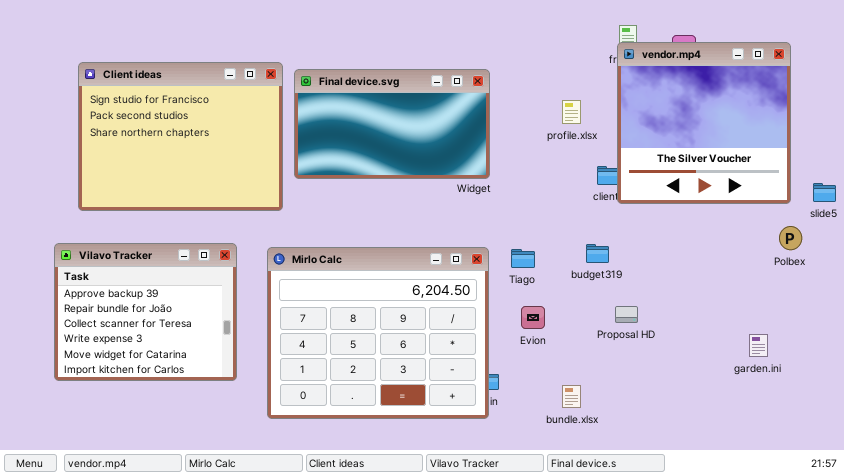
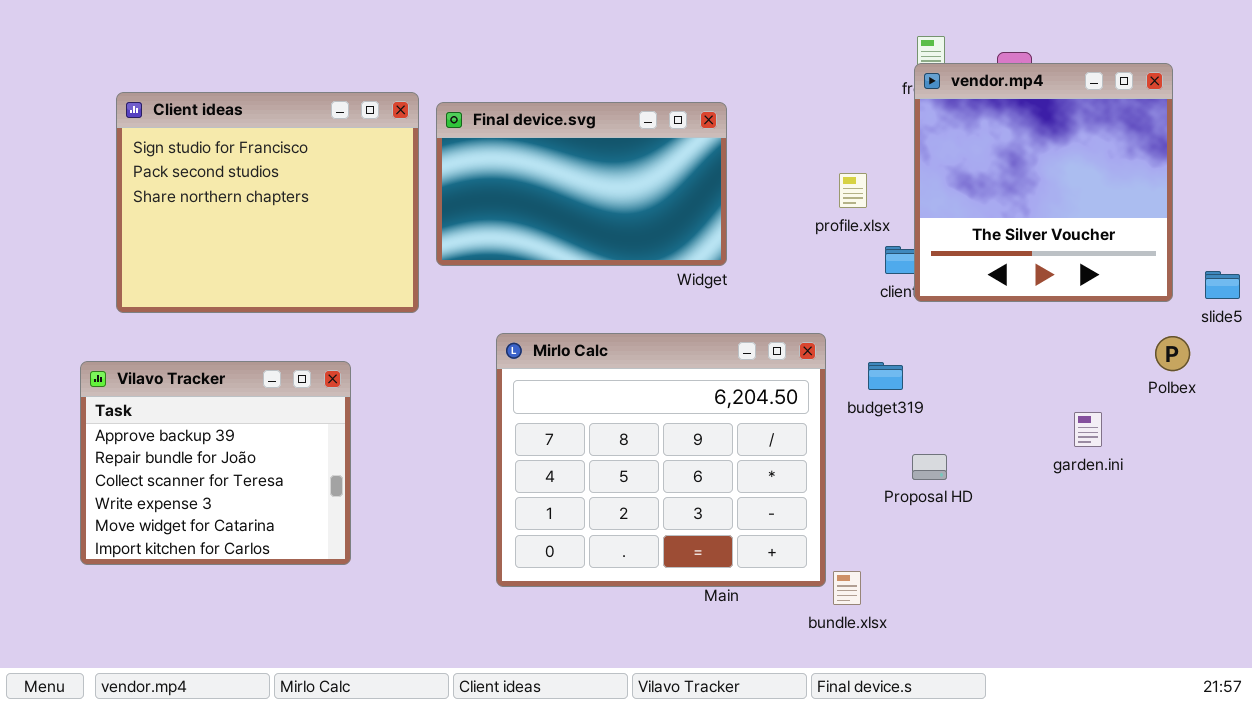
profile.xlsx: [562,100,581,124] -> [839,173,867,208], moved
Mirlo Calc: [267,247,489,419] -> [496,333,826,587], moved
garden.ini: [749,334,768,357] -> [1074,412,1102,447], moved

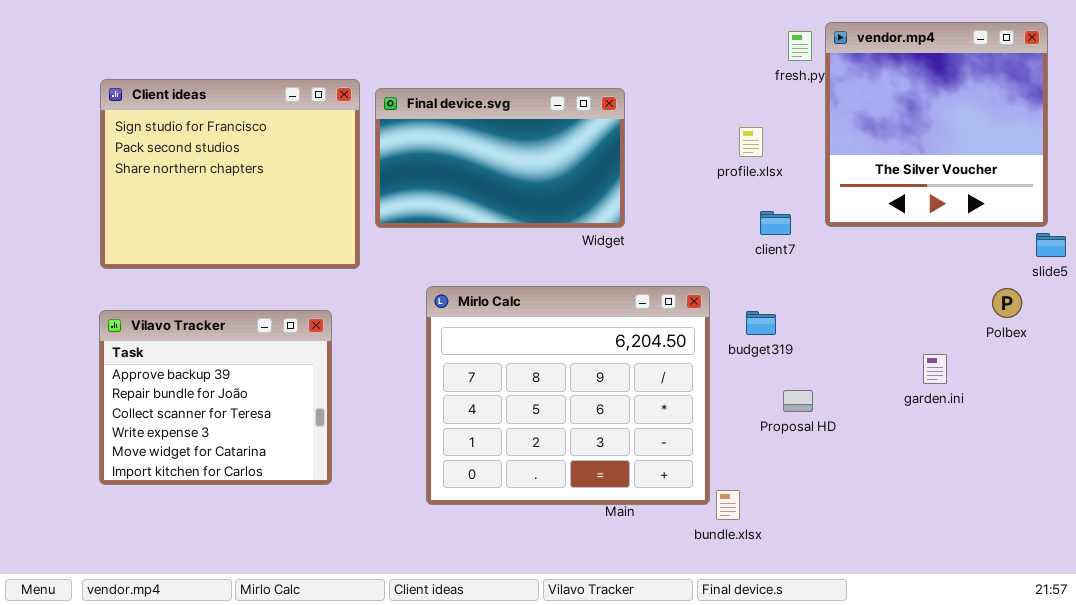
vendor.mp4: [914,63,1173,302] -> [825,22,1048,227], moved
profile.xlsx: [839,173,867,208] -> [739,127,763,157], moved
Vilavo Tracker: [80,361,351,565] -> [99,310,332,485], moved

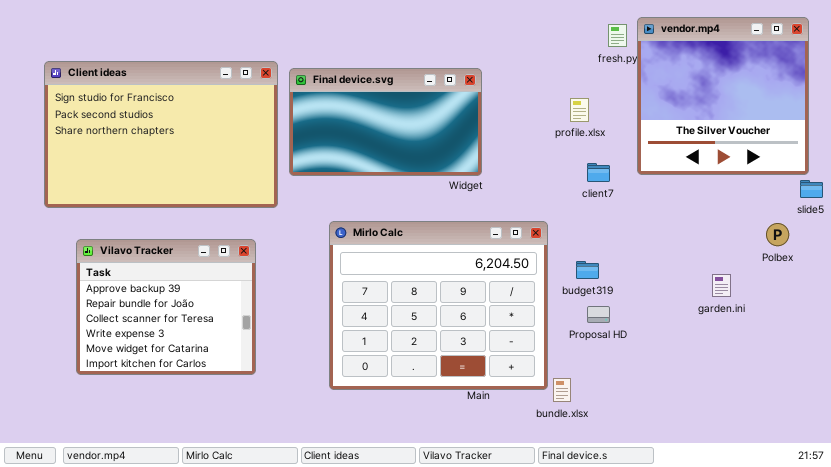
Client ideas: [100,79,360,269] -> [44,61,278,208], resized
budget319: [746,311,776,335] -> [576,261,599,279], moved
Proposal HD: [783,390,813,412] -> [587,306,610,323], moved

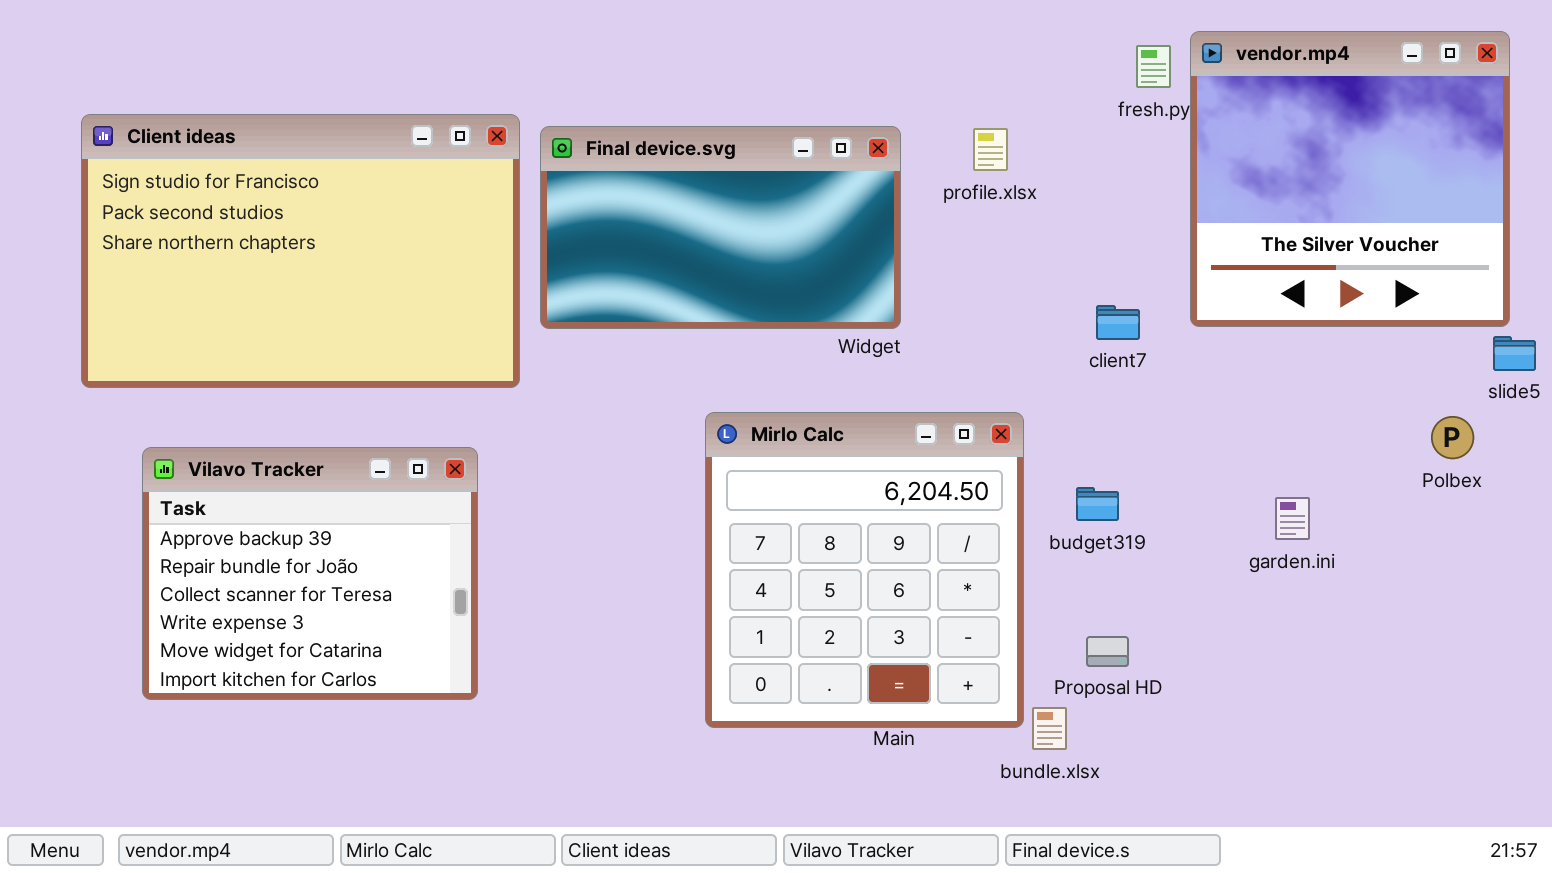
profile.xlsx: [570,98,589,122] -> [973,128,1008,171], moved
Mirlo Calc: [329,221,548,390] -> [705,412,1024,728], resized
garden.ini: [712,274,731,297] -> [1275,497,1310,540], moved
Proposal HD: [587,306,610,323] -> [1086,636,1129,667], moved

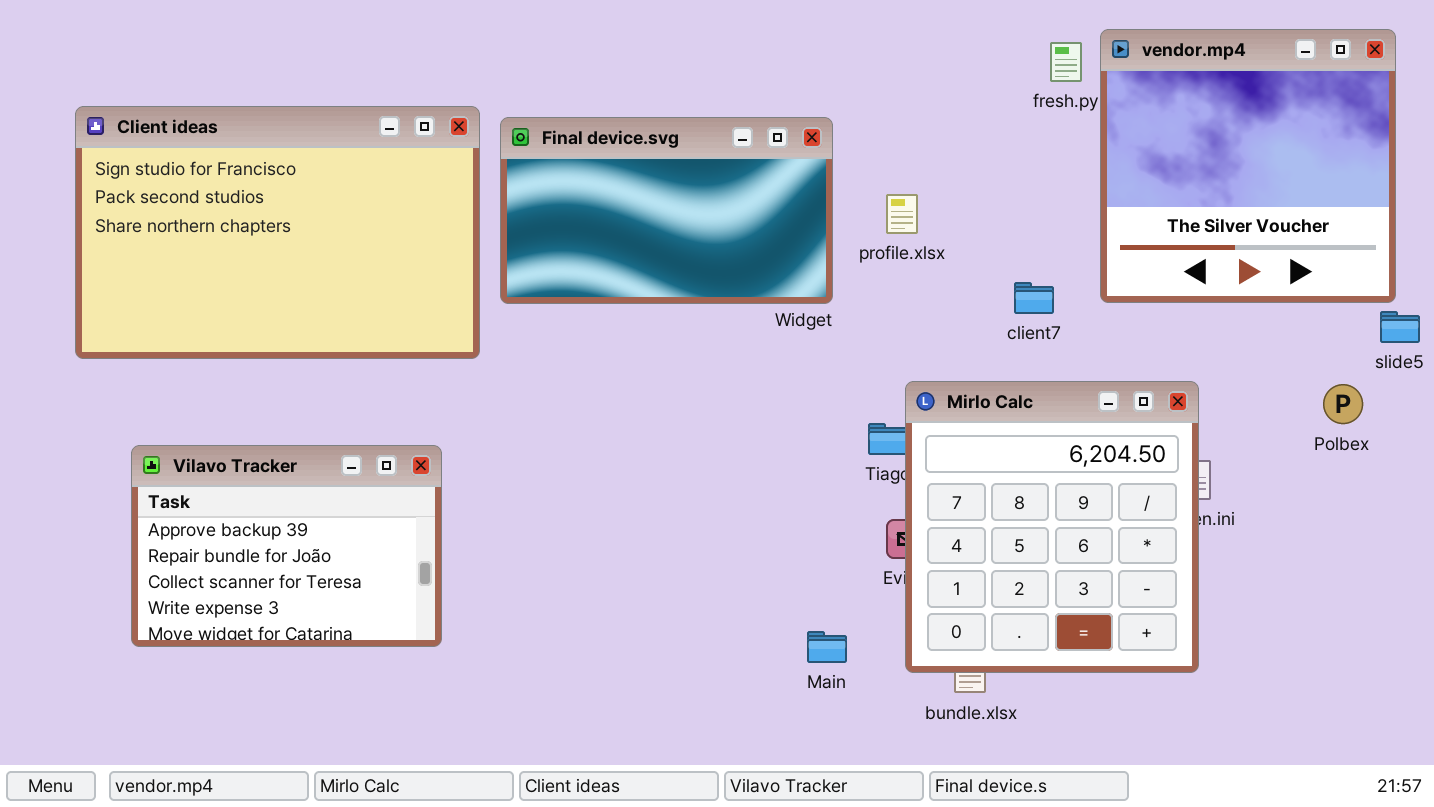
profile.xlsx: [973,128,1008,171] -> [886,194,918,234], moved
Mirlo Calc: [705,412,1024,728] -> [905,381,1199,673], moved
Vilavo Tracker: [142,447,478,700] -> [131,445,442,647], resized

